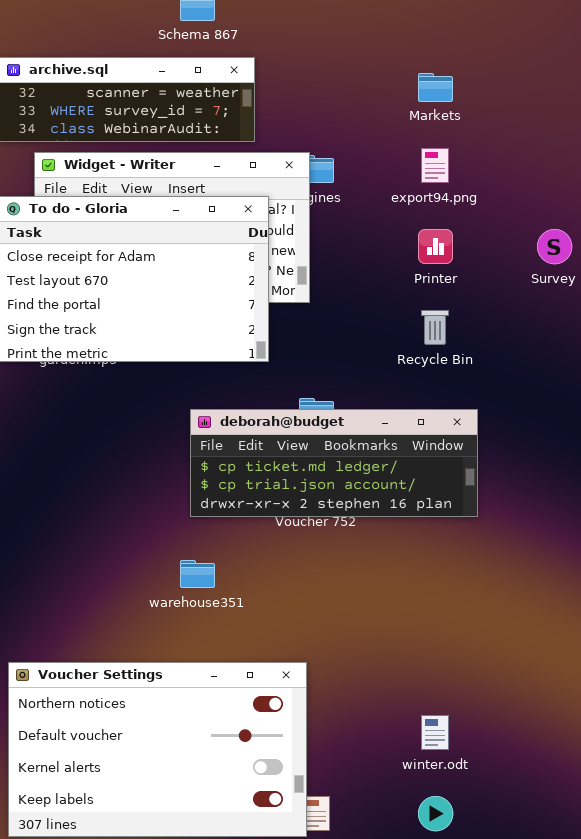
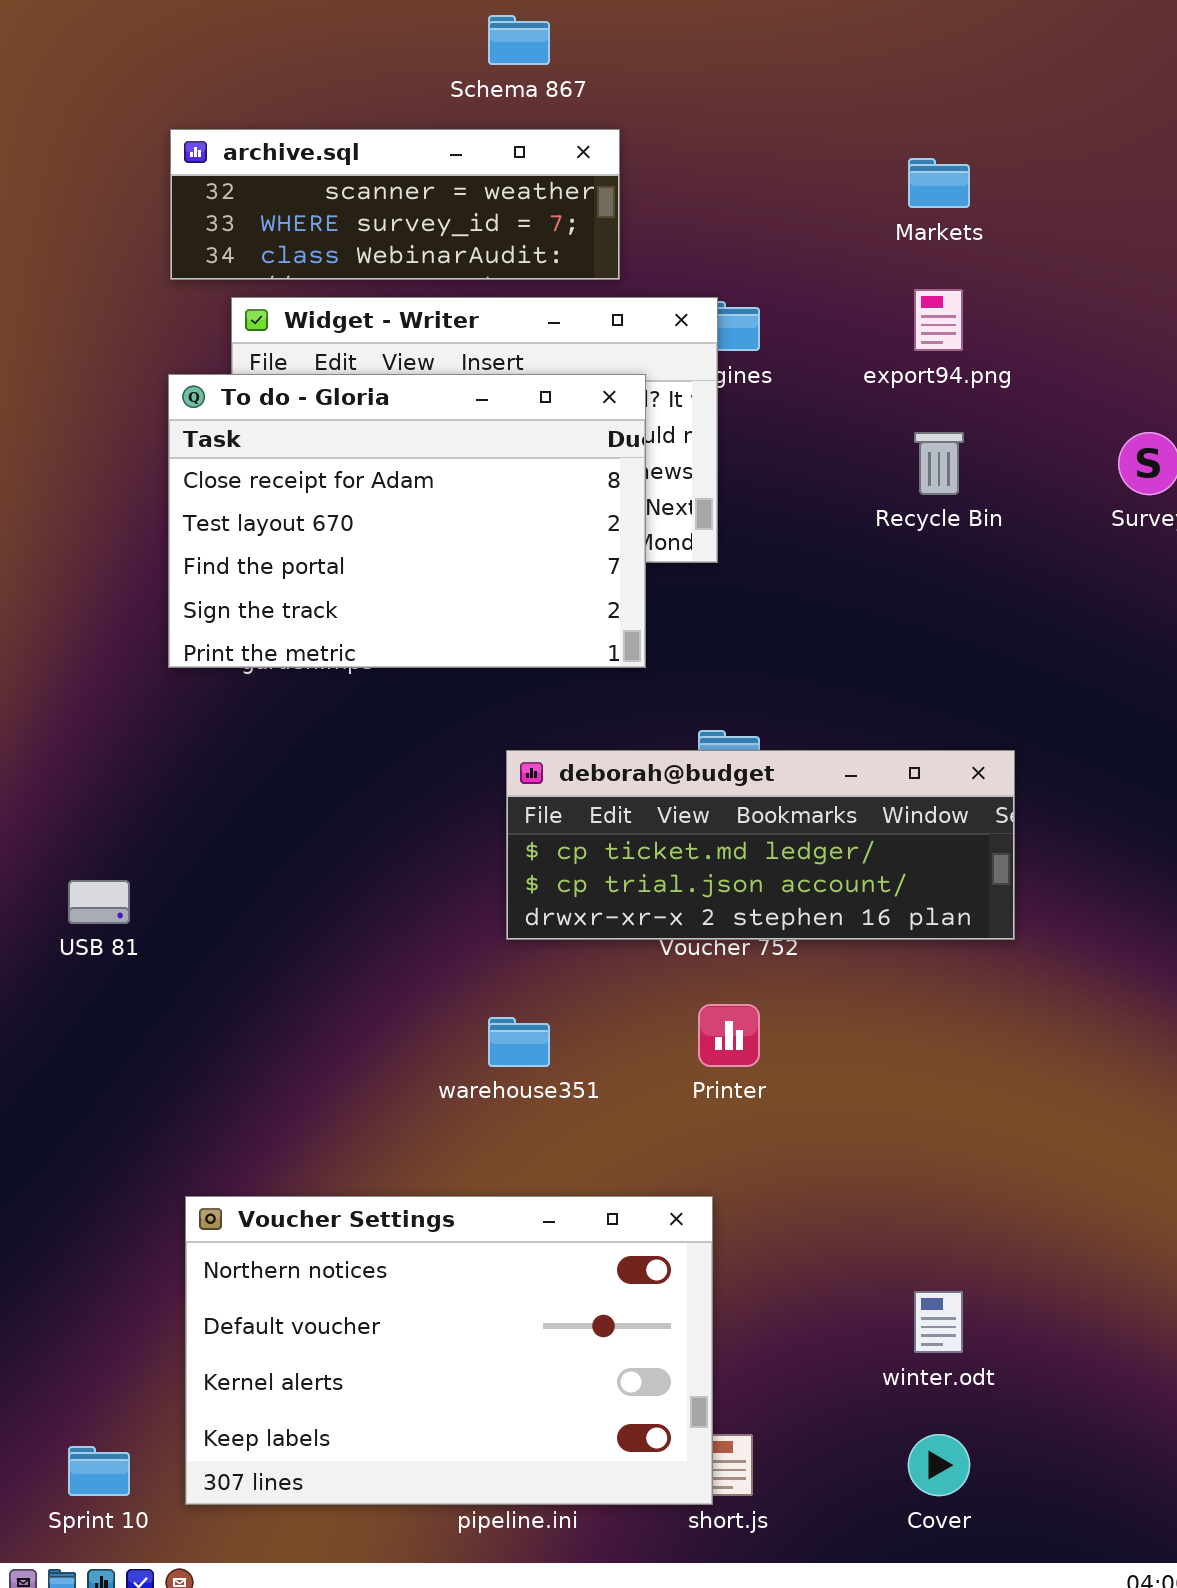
Printer: [418,229,453,264] -> [698,1004,760,1067], moved
Recycle Bin: [421,310,449,345] -> [914,432,964,495], moved

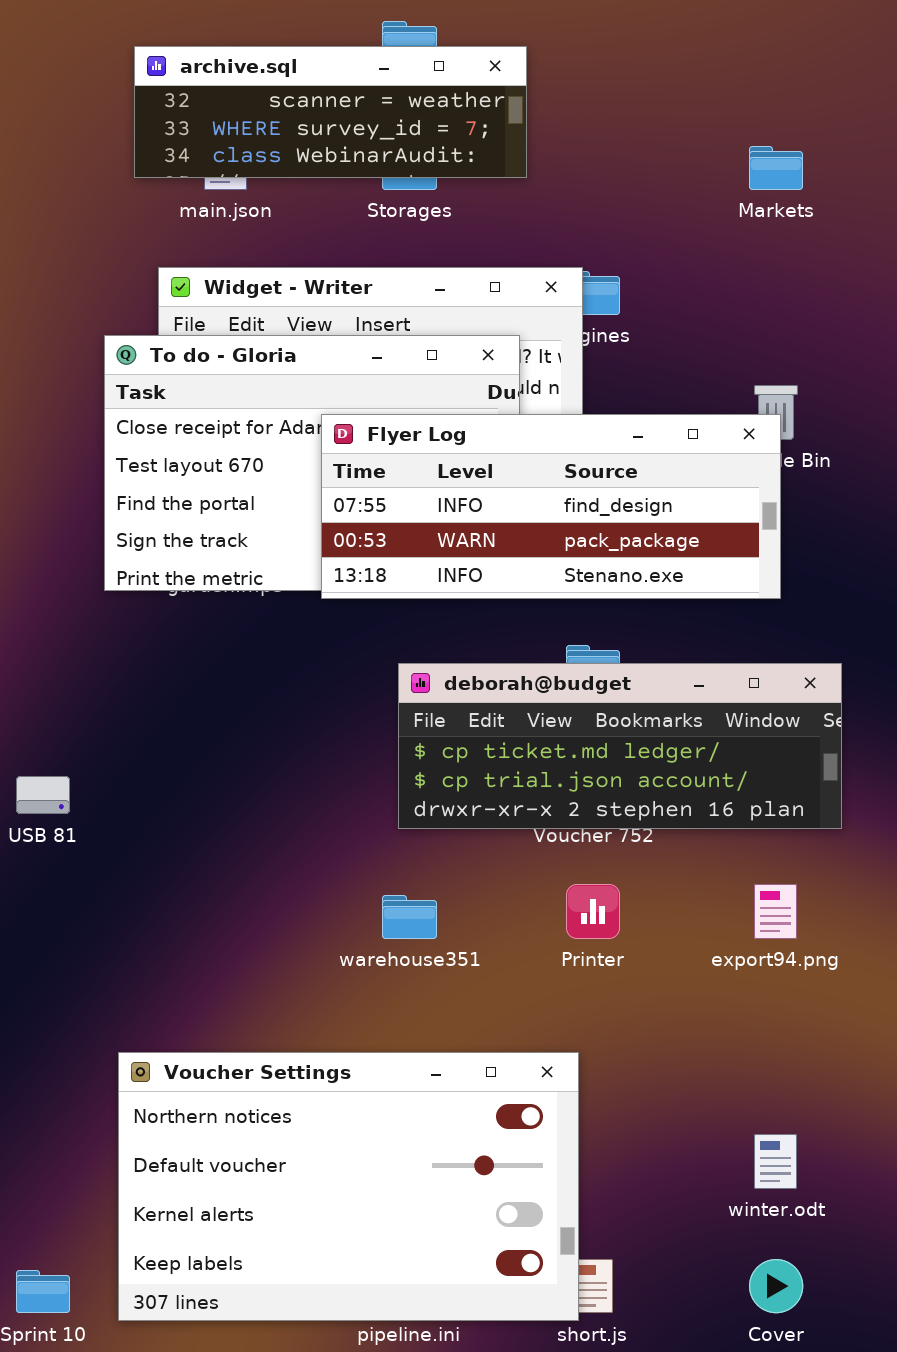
archive.sql: [170,129,620,280] -> [134,46,527,178], moved
export94.png: [914,289,963,351] -> [754,884,797,939], moved
Flyer Log: none -> [321,414,781,599], opened

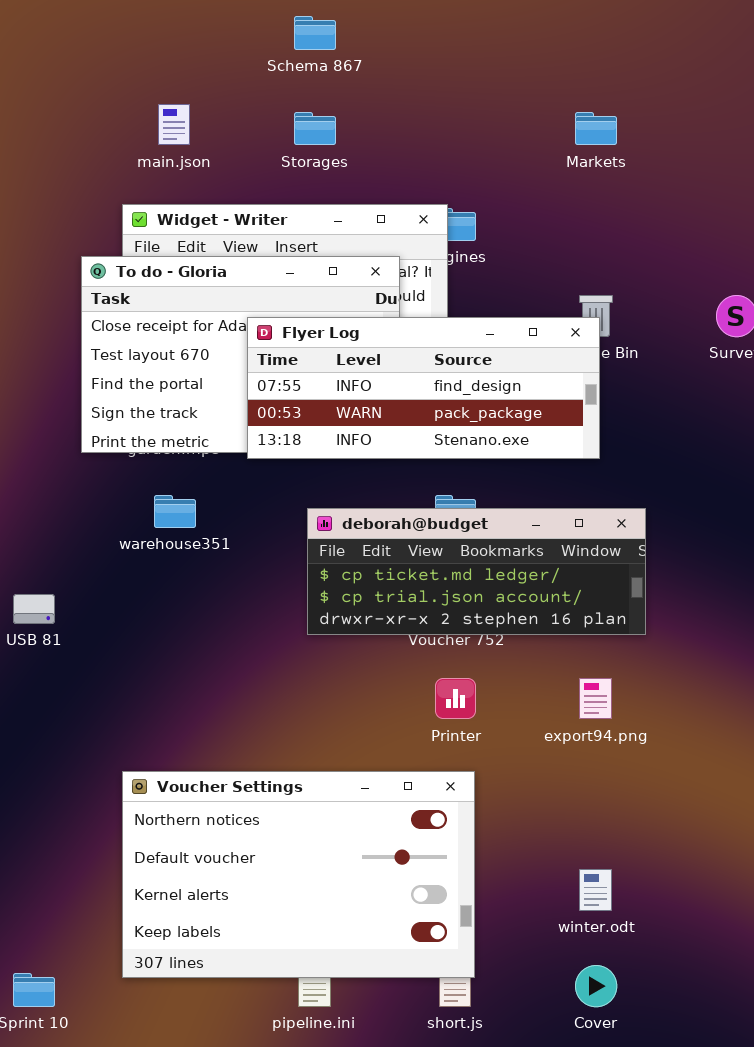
archive.sql: [134,46,527,178] -> none, closed
warehouse351: [382,895,437,939] -> [154,495,196,528], moved
Voucher Settings: [118,1052,579,1321] -> [122,771,475,978], moved

